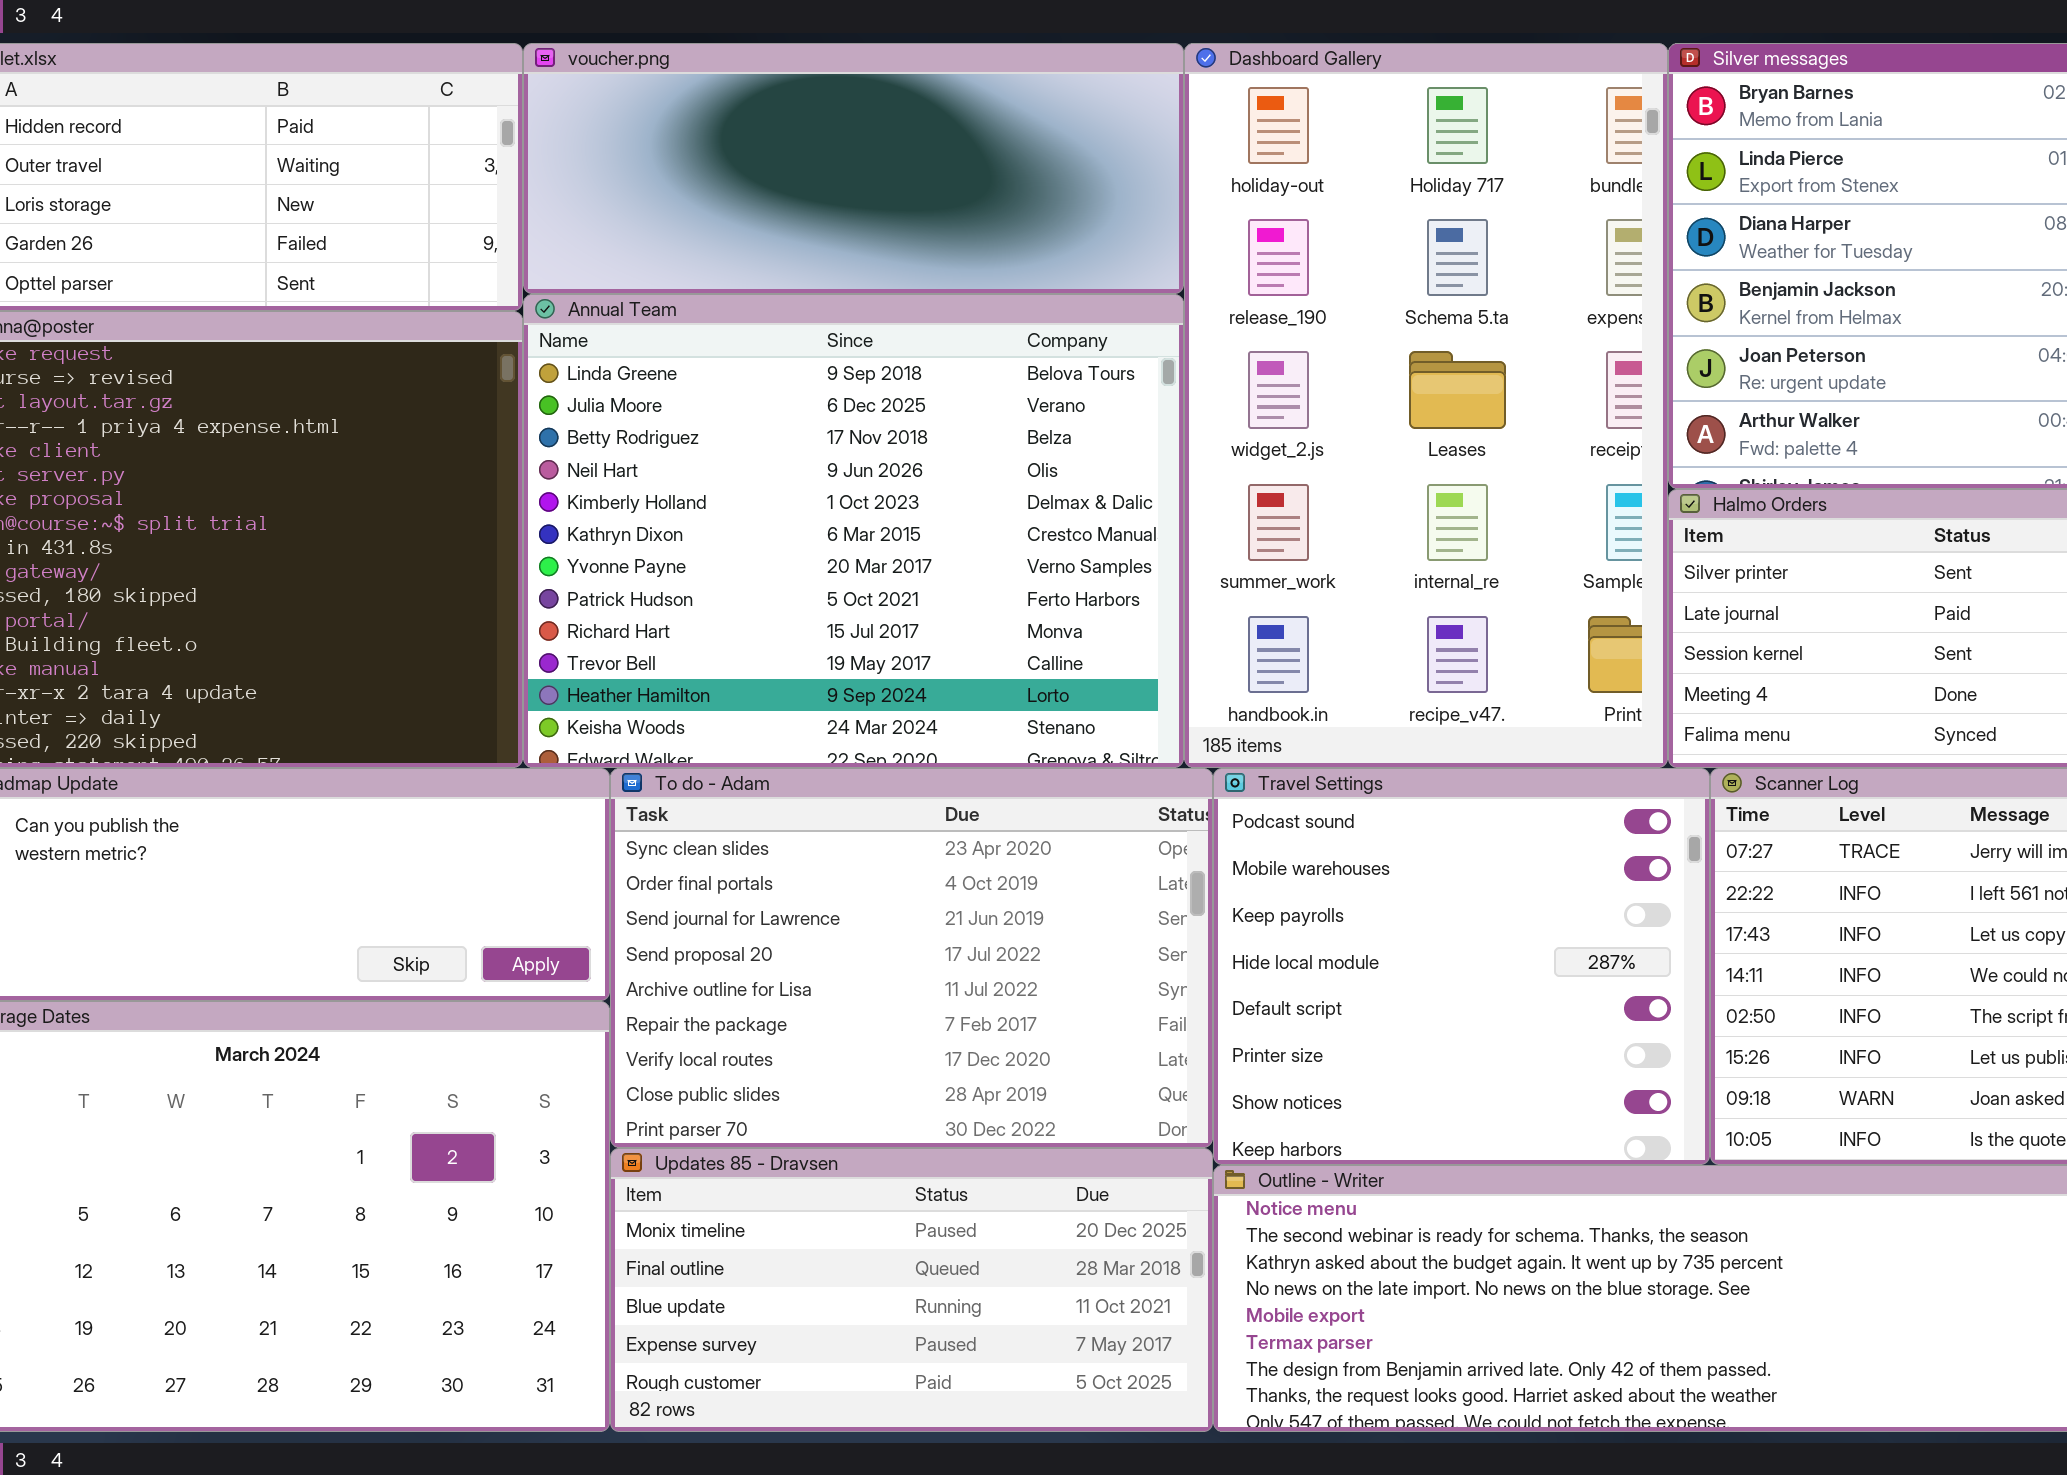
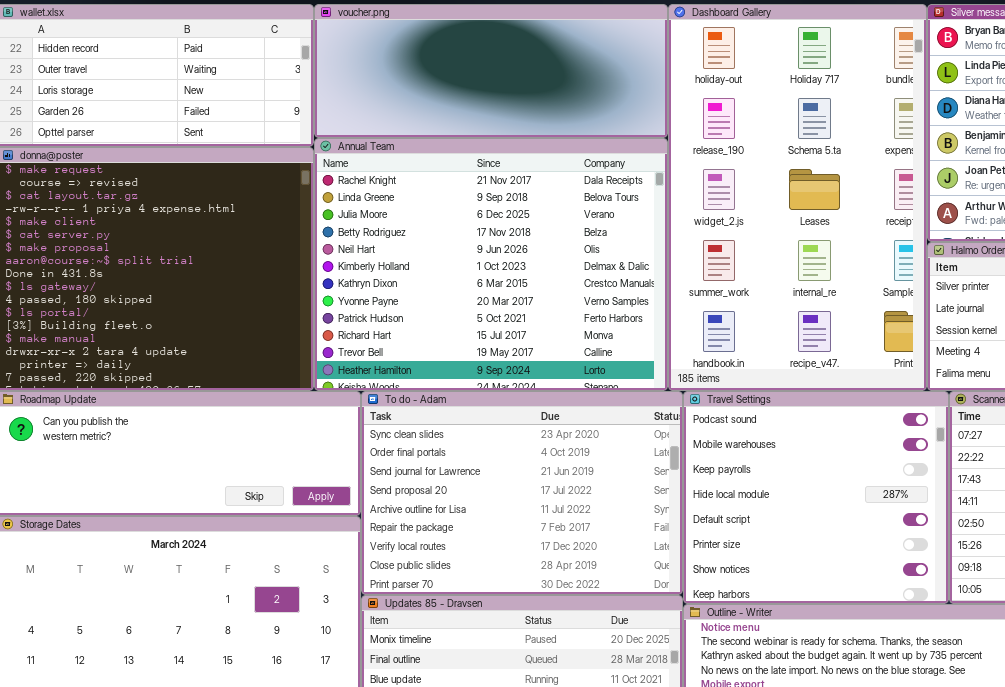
Annual Team: [523,294,1184,768] -> [314,138,668,391], scrolled up 1 row

